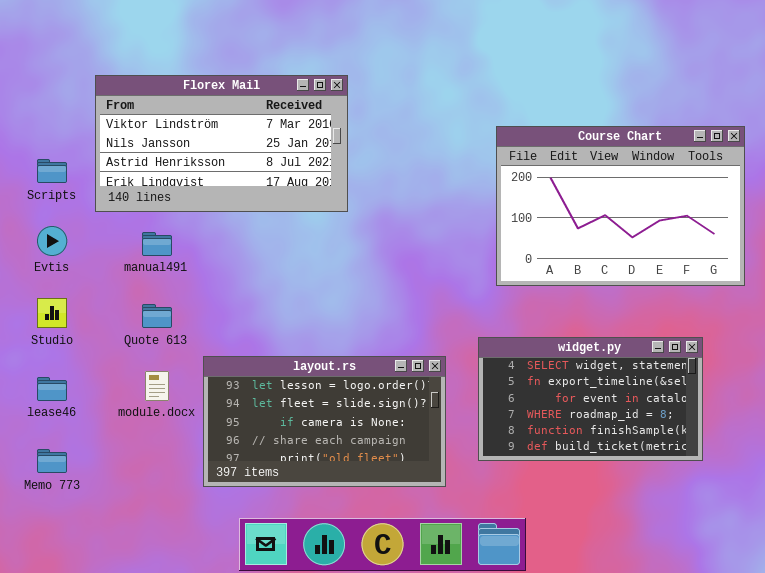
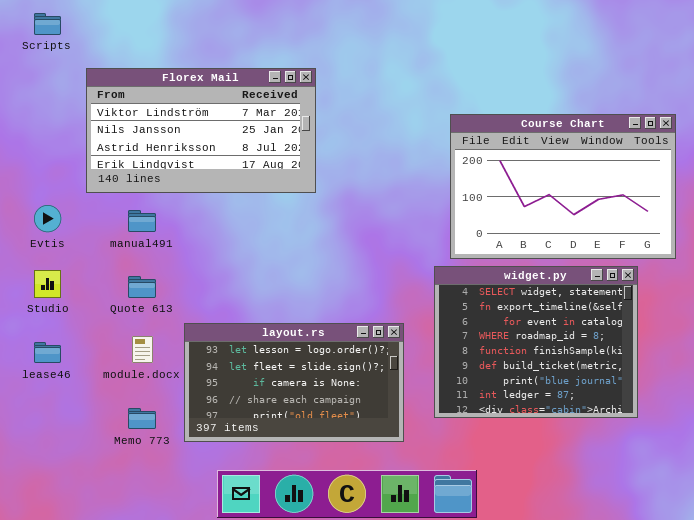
Scripts: [37,159,67,183] -> [34,13,61,35], moved
widget.py: [478,337,703,461] -> [434,266,638,418], resized
Memo 773: [37,449,67,473] -> [128,408,156,429], moved

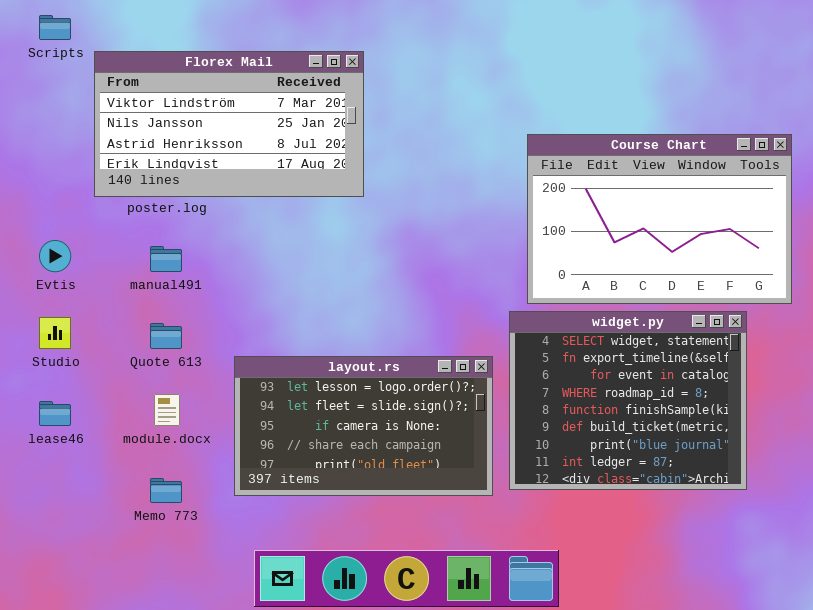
Florex Mail: [86,68,316,193] -> [94,51,364,197], moved
layout.rs: [184,323,404,442] -> [234,356,493,496], moved

